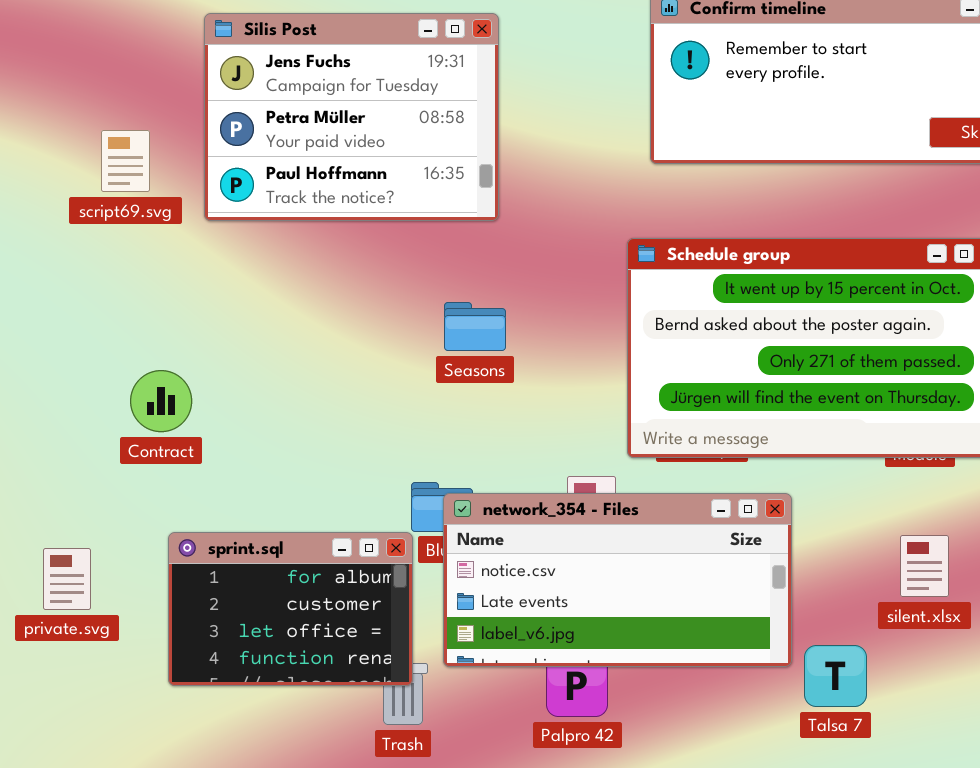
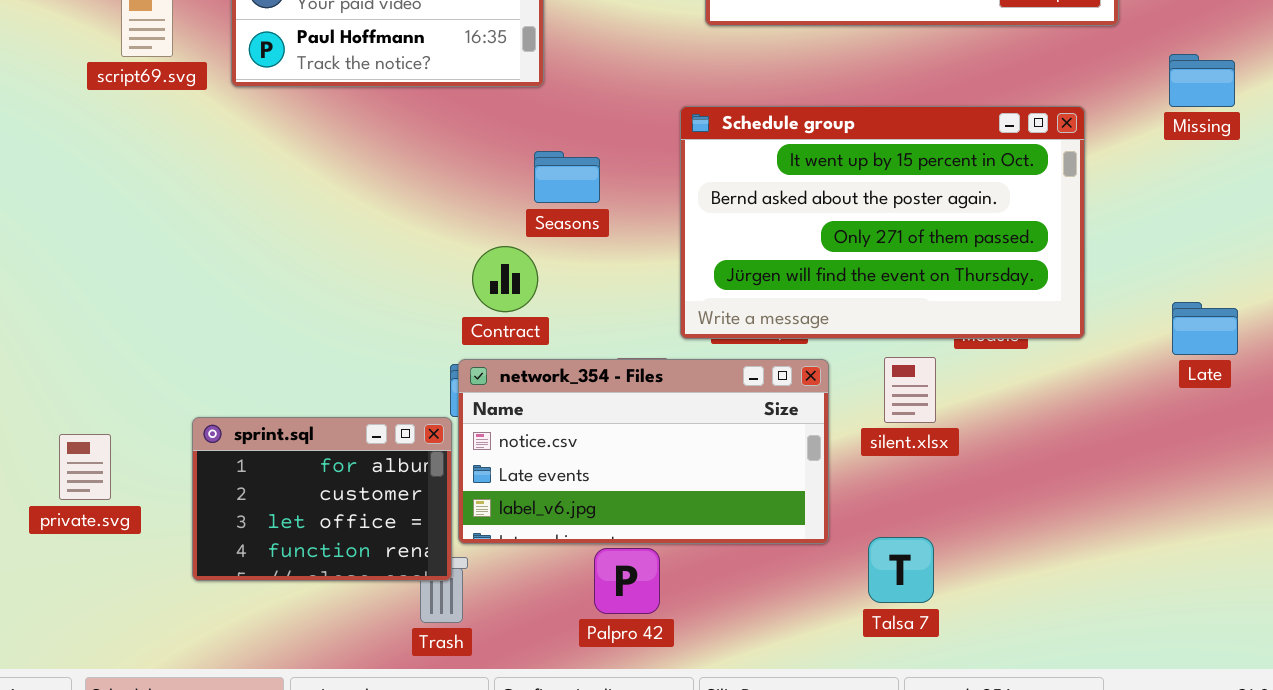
Seasons: [444,302,506,351] -> [534,151,600,203], moved
Contract: [130,370,192,432] -> [472,246,538,312], moved
network_354 - Files: [443,493,792,667] -> [458,359,829,544], moved
silent.xlsx: [900,535,949,597] -> [884,357,936,423], moved

